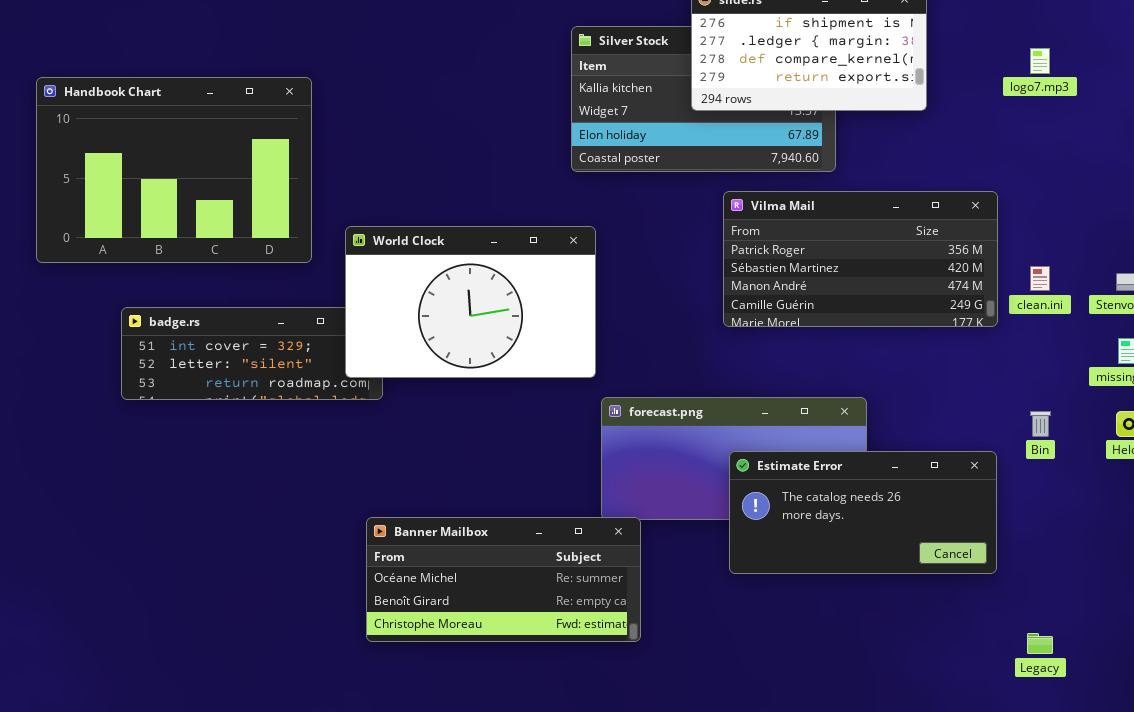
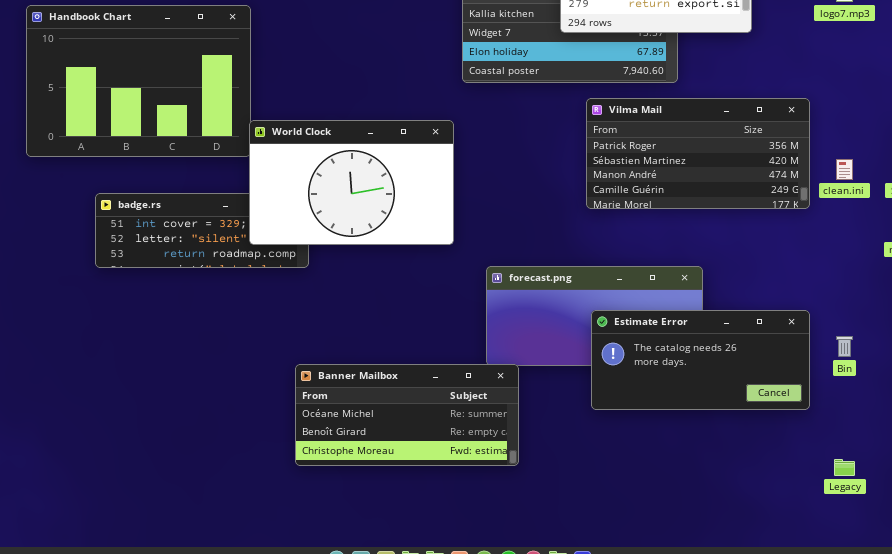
World Clock: [345,226,596,378] -> [249,120,454,245], moved
Bin: [1030,411,1051,437] -> [836,336,853,357], moved

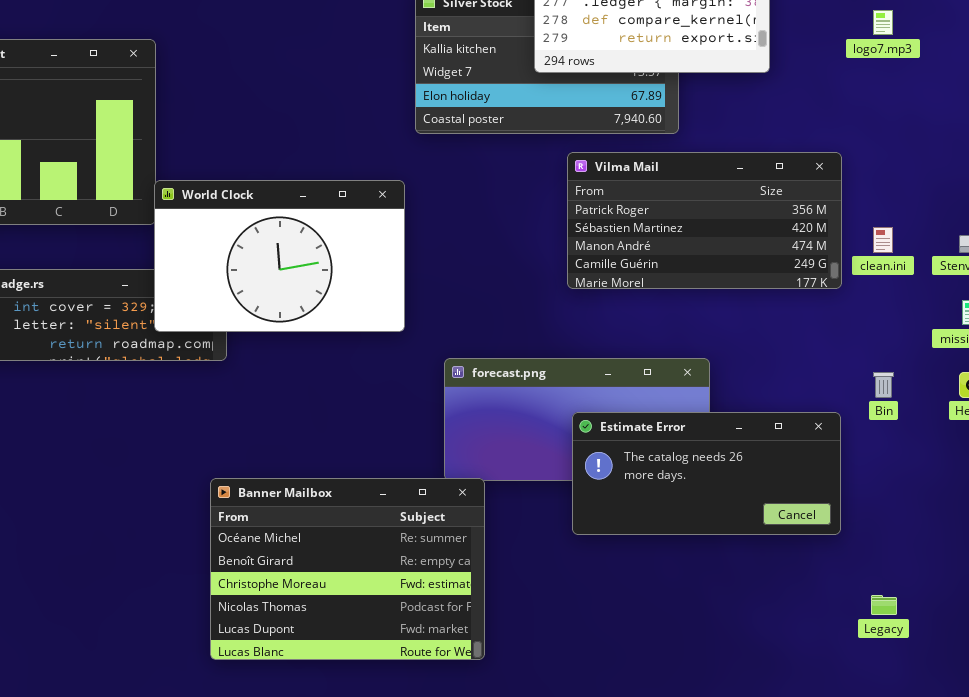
Bin: [836,336,853,357] -> [873,372,894,398], moved
Banner Mailbox: [295,364,519,466] -> [210,478,485,660], resized

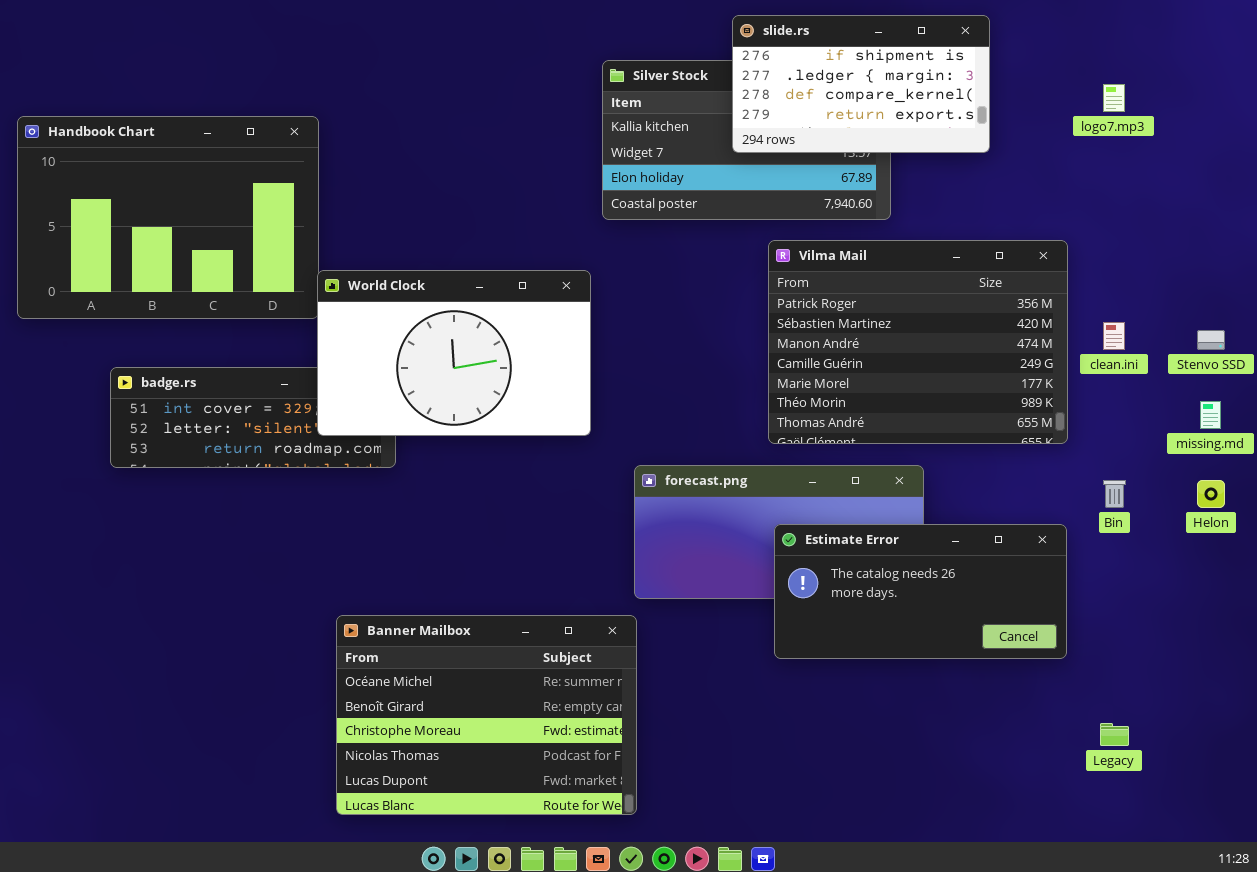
Vilma Mail: [567,152,842,289] -> [768,240,1068,444], resized
Banner Mailbox: [210,478,485,660] -> [336,615,637,815], moved

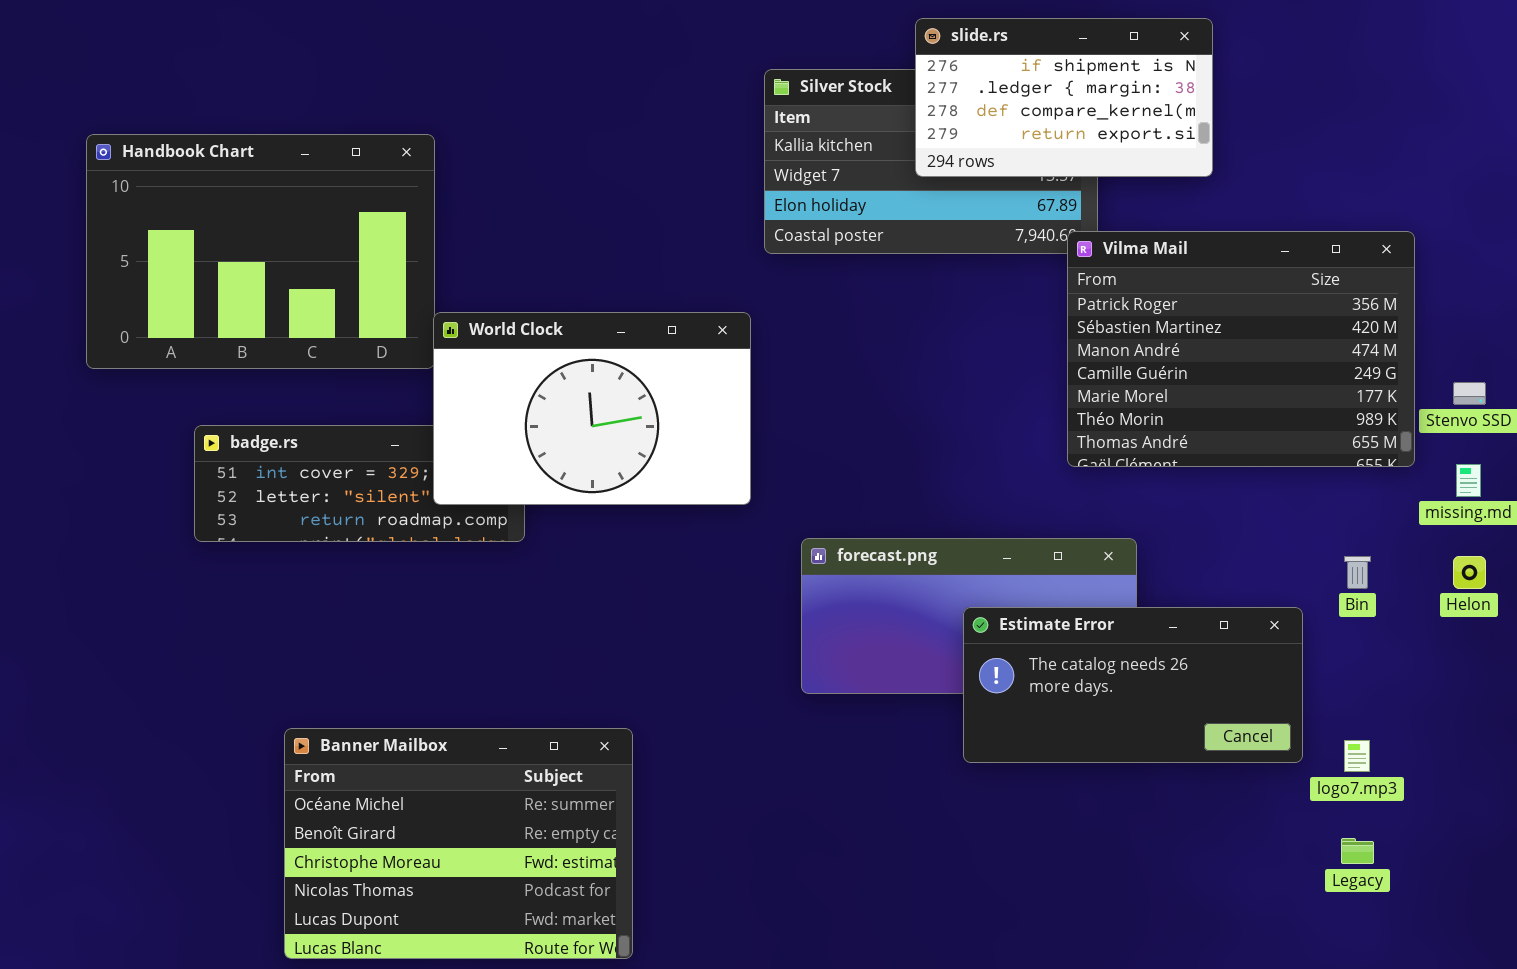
logo7.mp3: [1103,84,1125,112] -> [1344,740,1370,772], moved
Vilma Mail: [768,240,1068,444] -> [1067,231,1415,467], moved
Banner Mailbox: [336,615,637,815] -> [284,728,633,959], moved

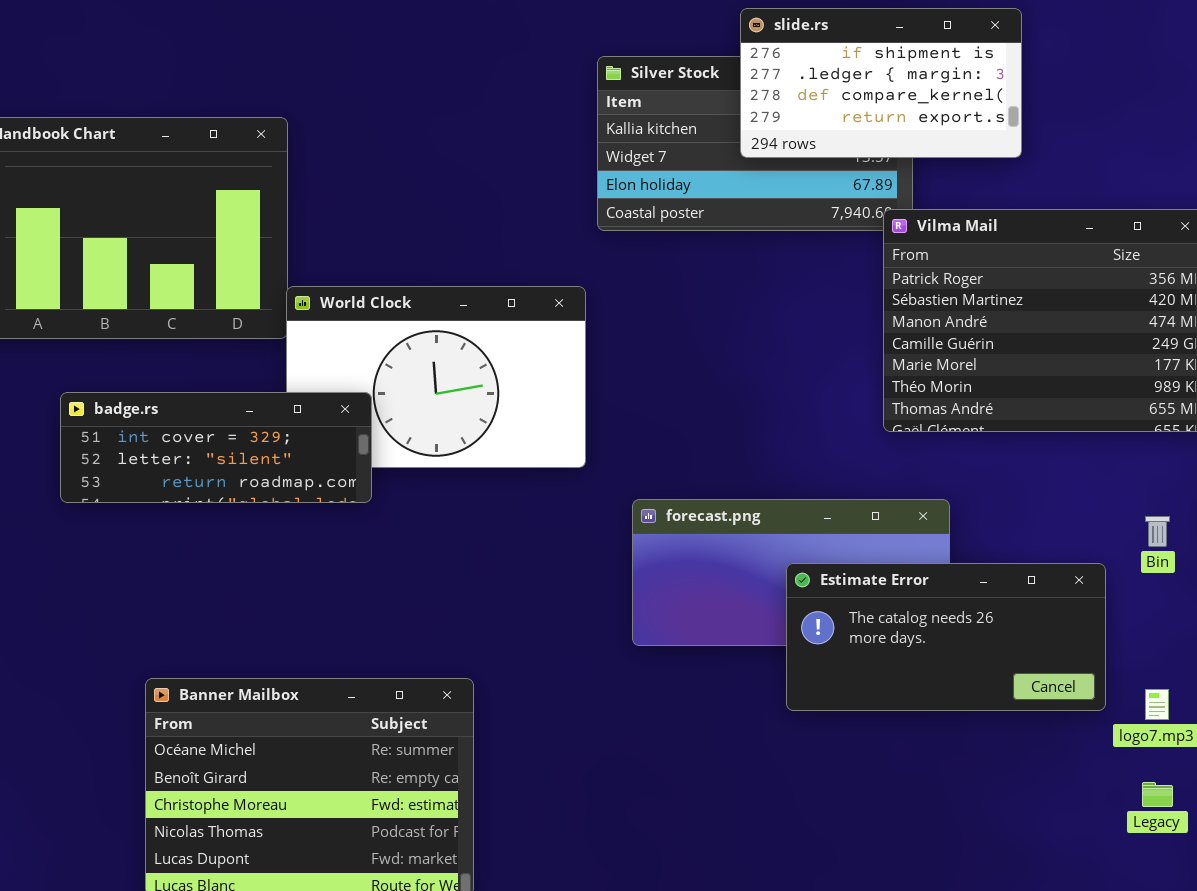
badge.rs: [194,425,525,542] -> [60,392,372,503], raised

